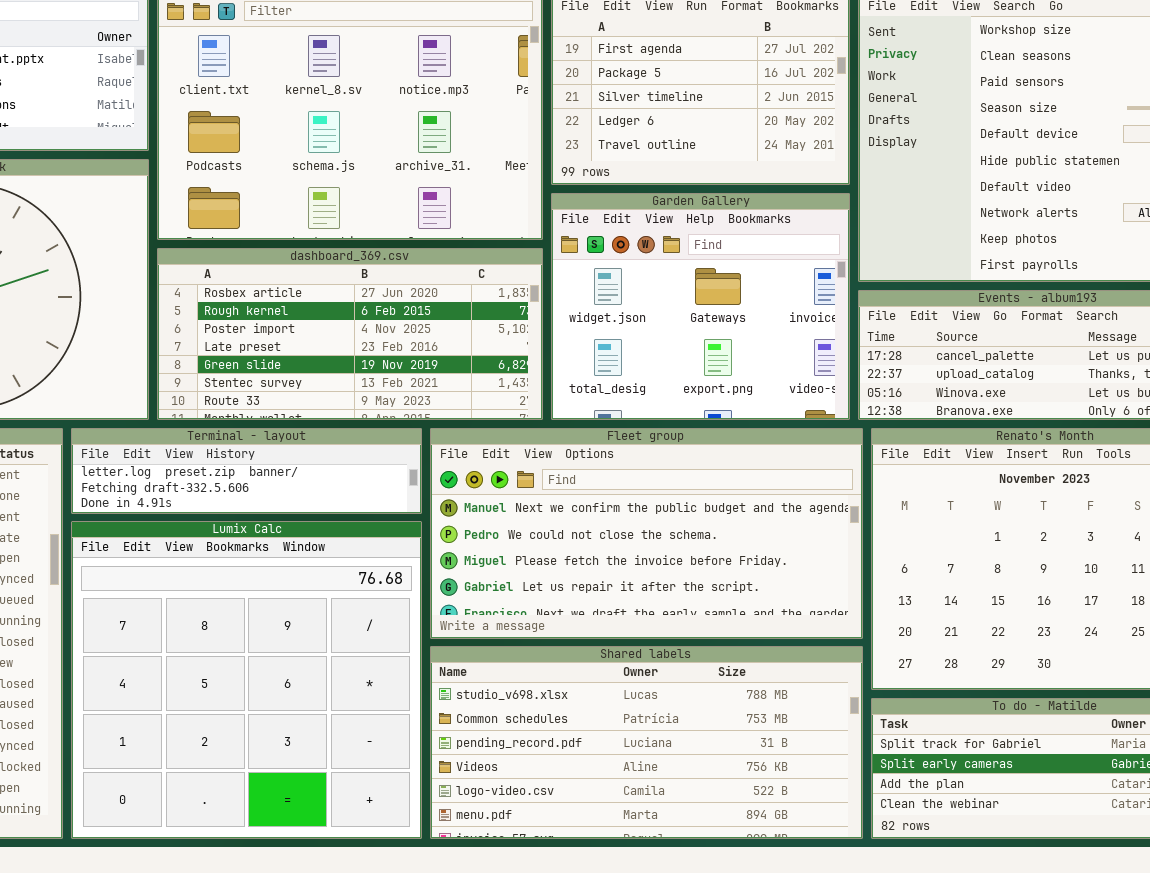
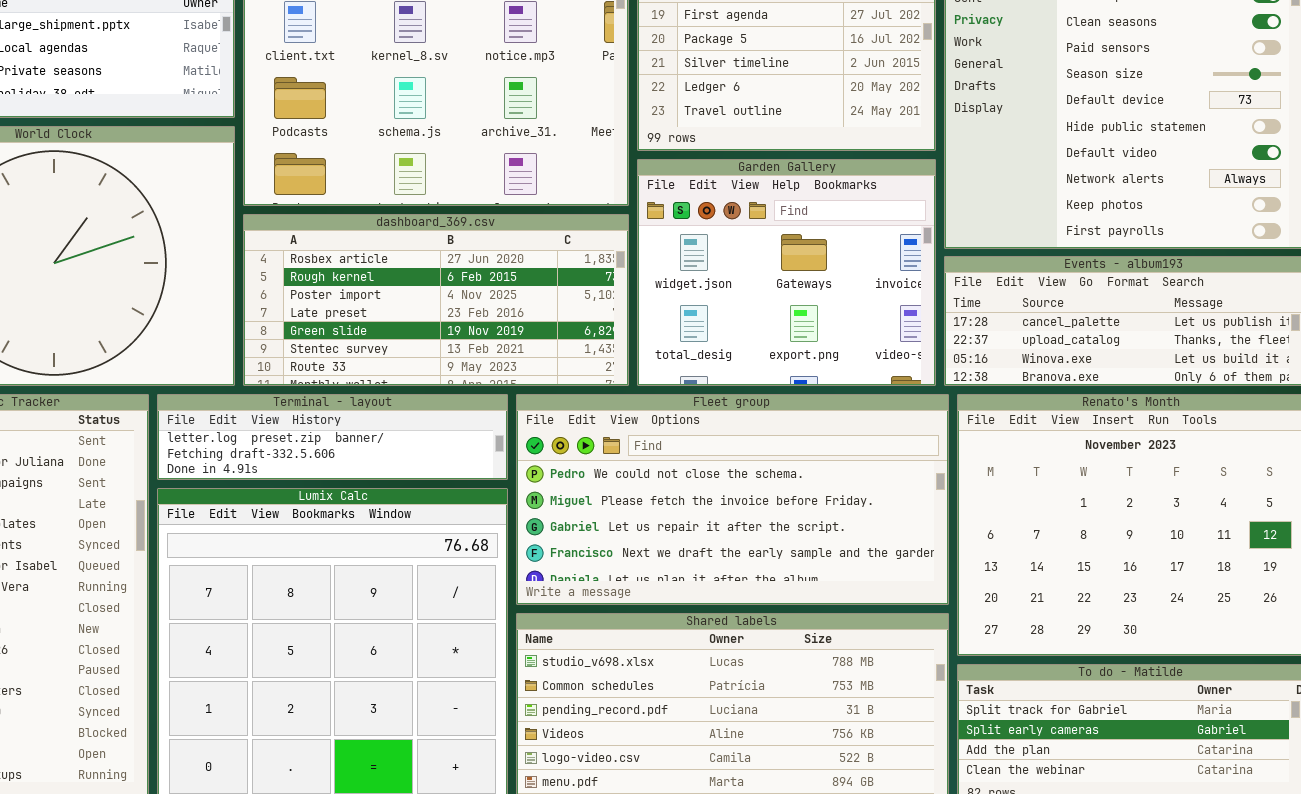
Fleet group: [430,428,863,639] -> [516,394,949,605], scrolled down 1 row

